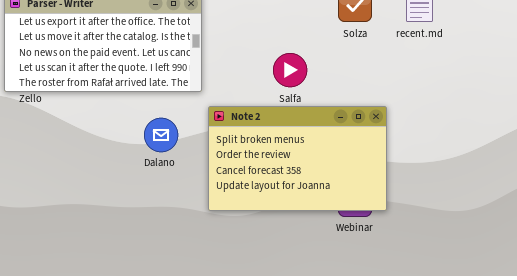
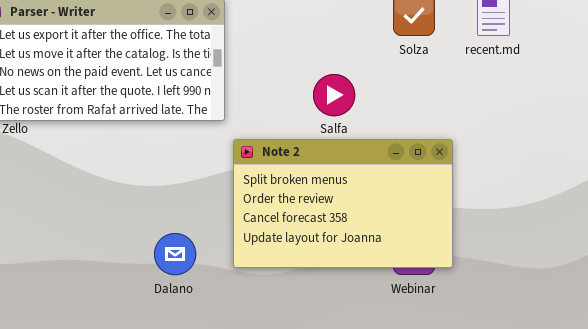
Dalano: [144,118,178,152] -> [154,233,196,275], moved

